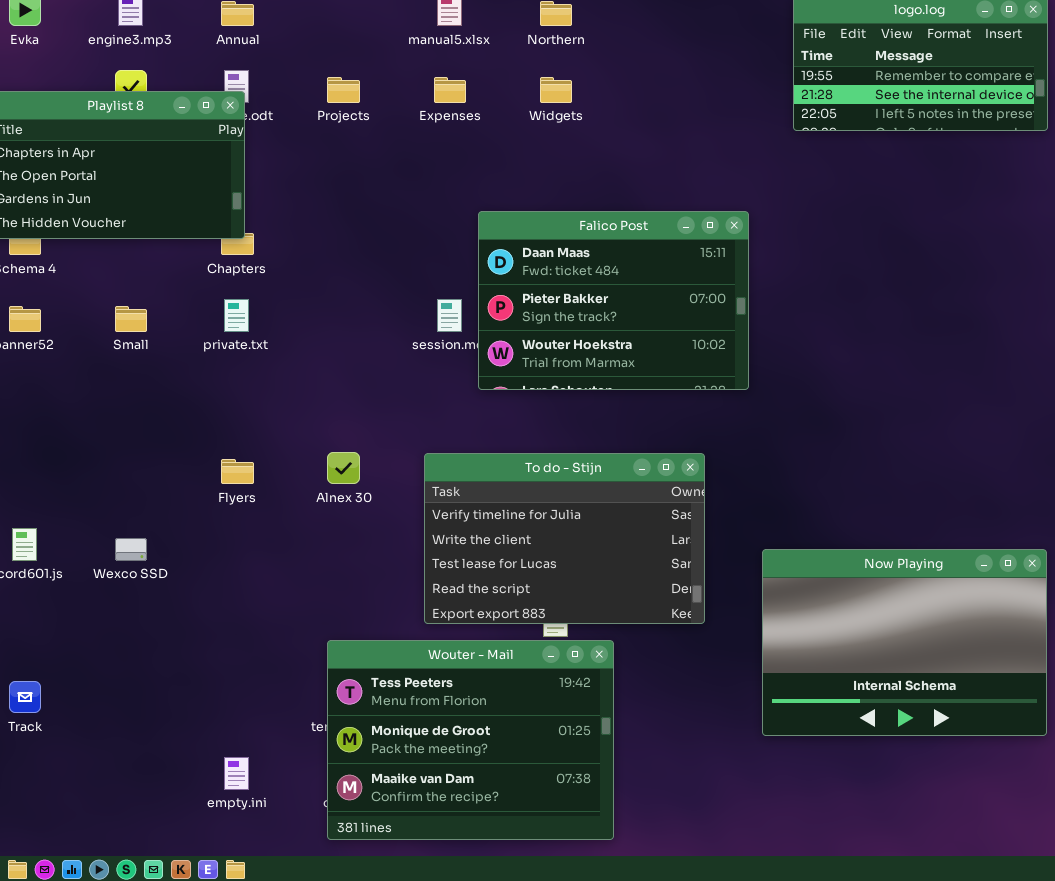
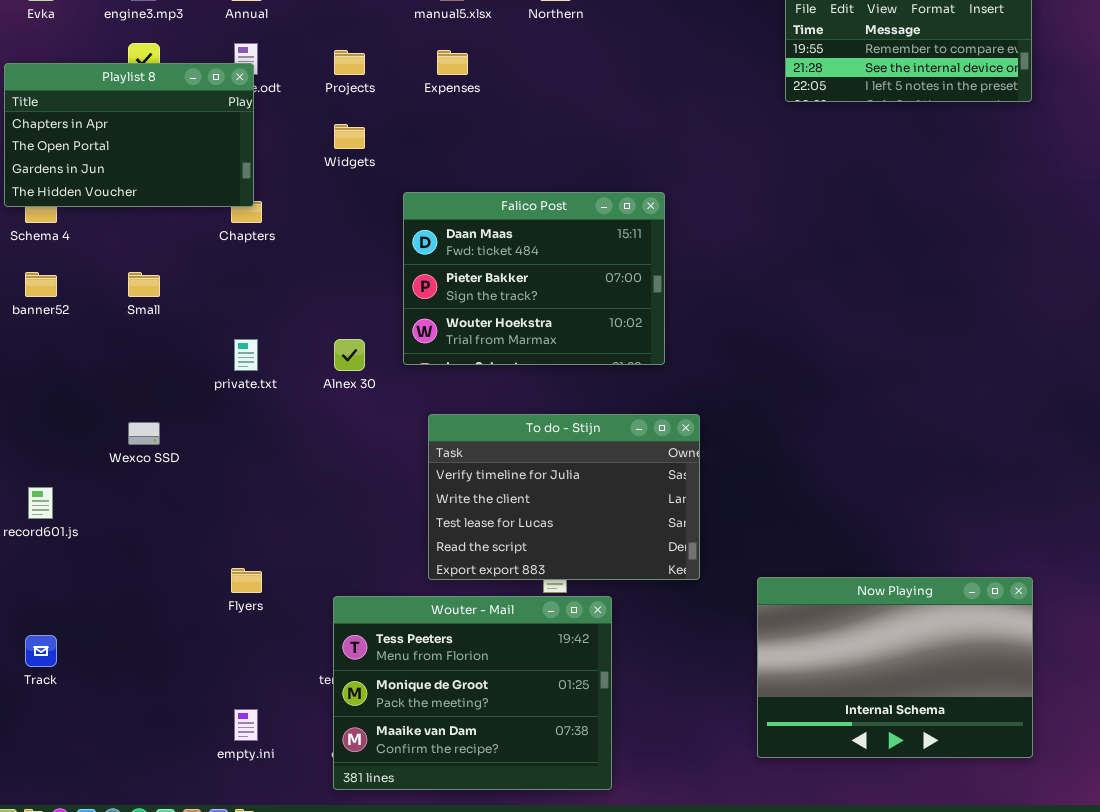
Widgets: [540,77,572,103] -> [334,124,365,149], moved
Falico Post: [478,211,749,390] -> [403,192,665,365], moved
private.txt: [224,299,249,332] -> [234,339,258,371], moved
Alnex 30: [327,452,360,484] -> [334,339,365,371], moved
Flyers: [221,459,254,484] -> [231,568,262,593], moved
Wexco SSD: [115,538,147,561] -> [128,422,160,445], moved
Now Playing: [762,549,1047,736] -> [757,577,1033,758], moved

